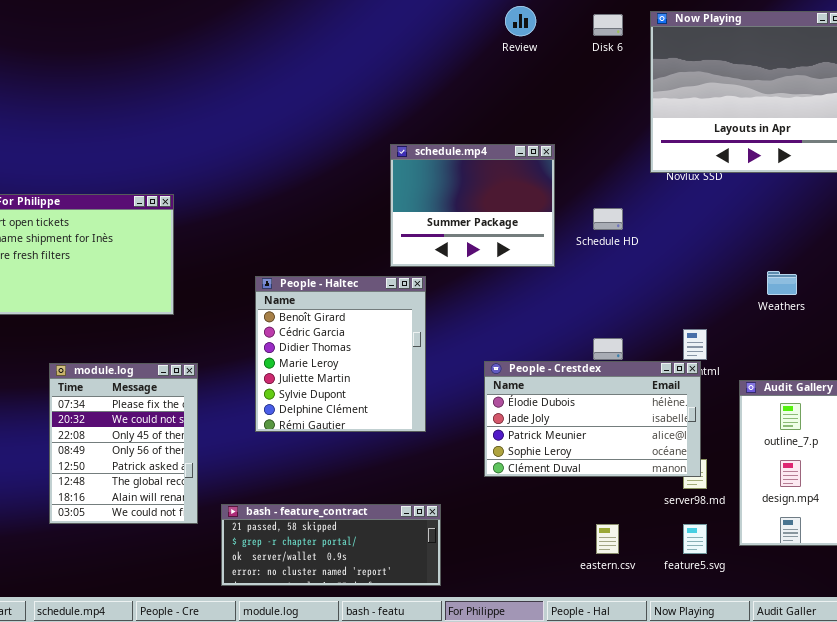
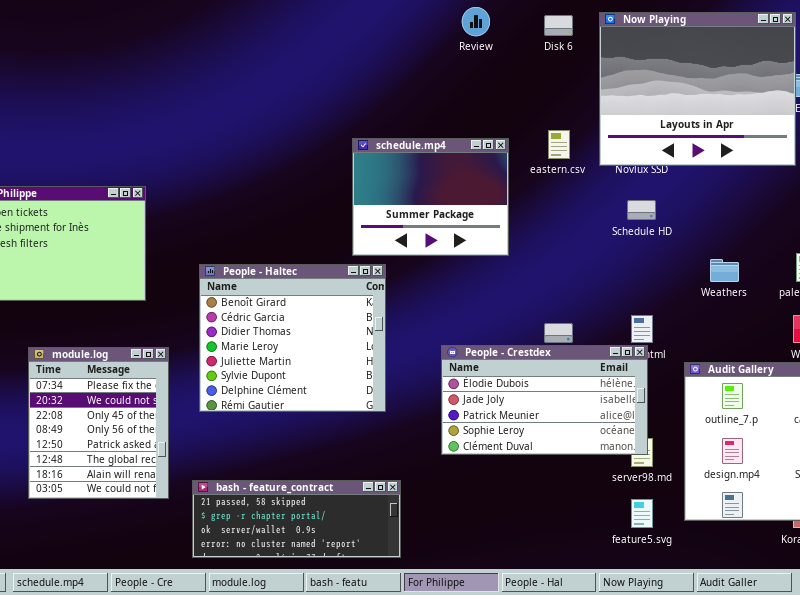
Schedule HD: [593,208,623,230] -> [627,200,656,220], moved
People - Haltec: [255,276,426,432] -> [199,264,386,412], resized
eastern.csv: [596,524,619,554] -> [548,130,570,159], moved

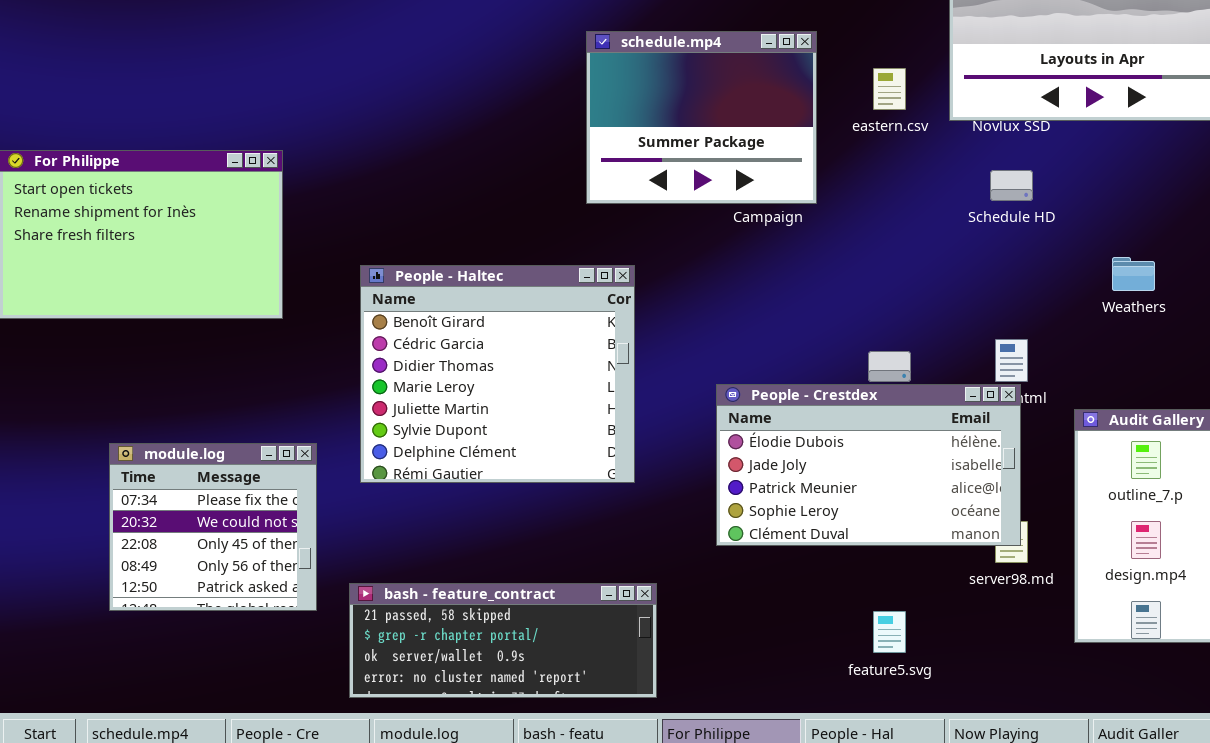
schedule.mp4: [352,138,509,256] -> [586,31,817,204], moved
module.log: [28,347,169,499] -> [109,443,317,611], resized
feature5.svg: [631,499,653,528] -> [873,611,906,653], moved

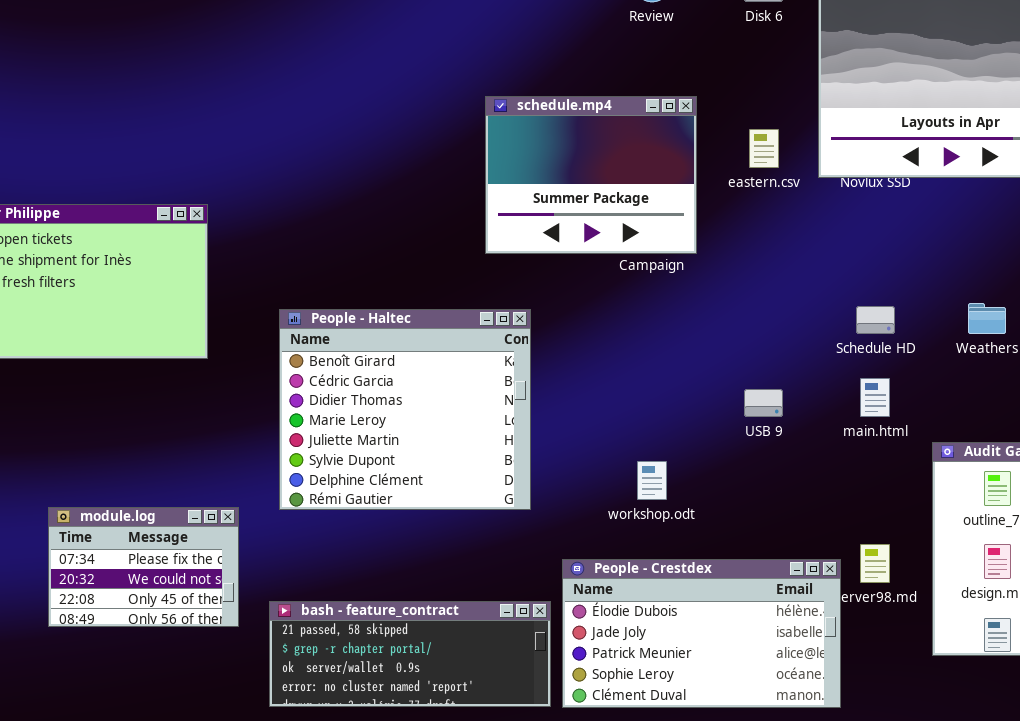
Schedule HD: [990,170,1033,201] -> [856,306,895,334], moved
People - Crestdex: [716,384,1021,546] -> [562,559,841,708], moved
module.log: [109,443,317,611] -> [48,507,239,627], resized

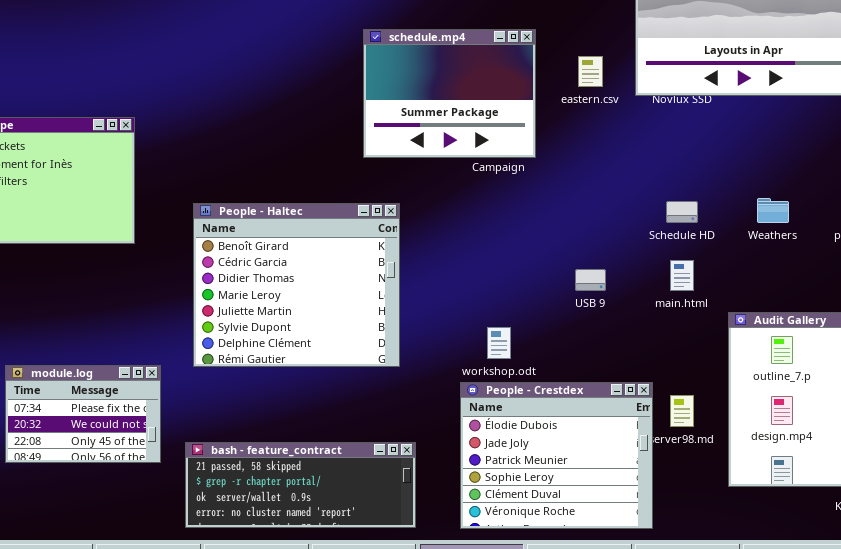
People - Crestdex: [562,559,841,708] -> [460,382,653,529], resized

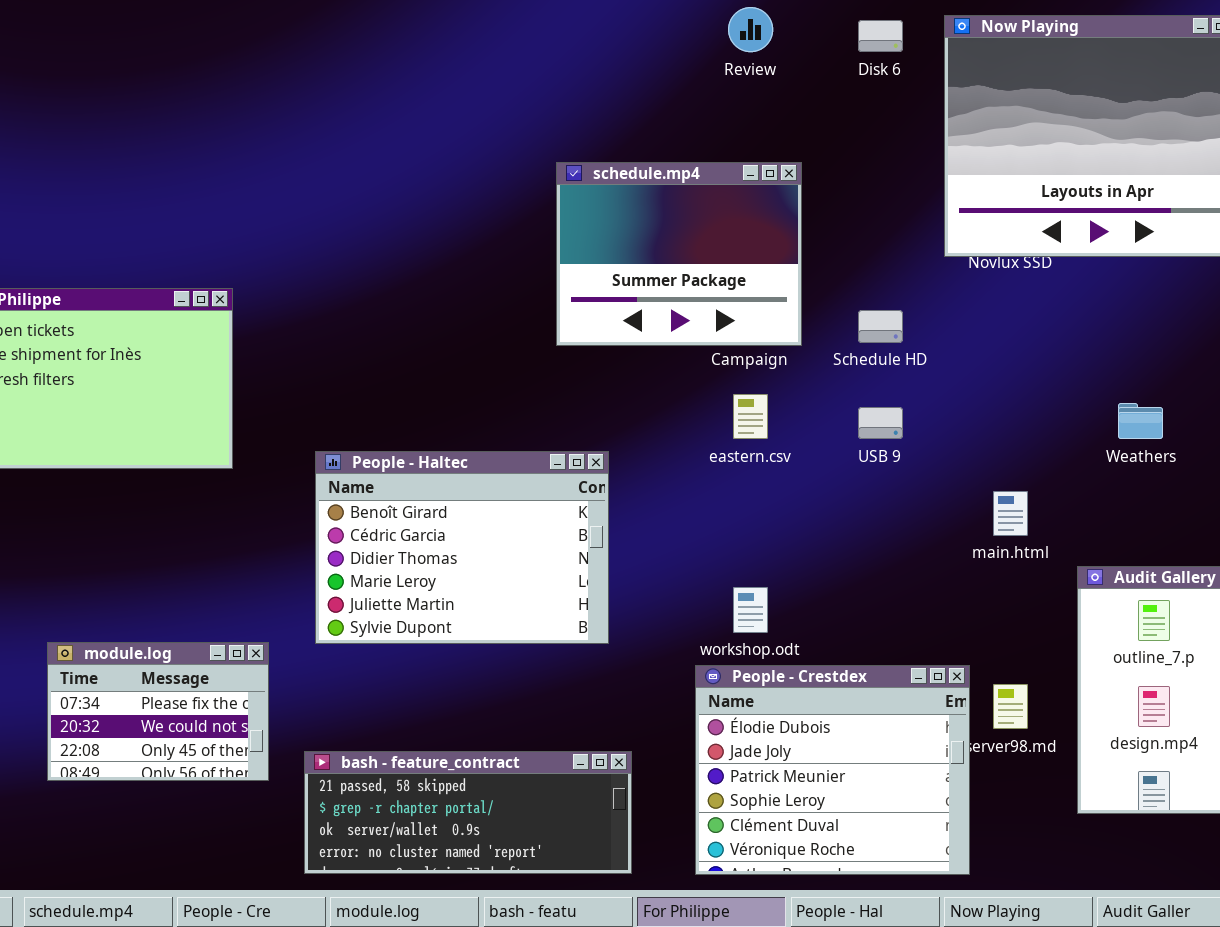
eastern.csv: [578,56,603,87] -> [733,394,768,439], moved
Schedule HD: [666,201,698,223] -> [858,310,903,343], moved
People - Haltec: [193,203,400,367] -> [315,451,609,644], resized
USB 9: [575,269,606,291] -> [858,407,903,439], moved

